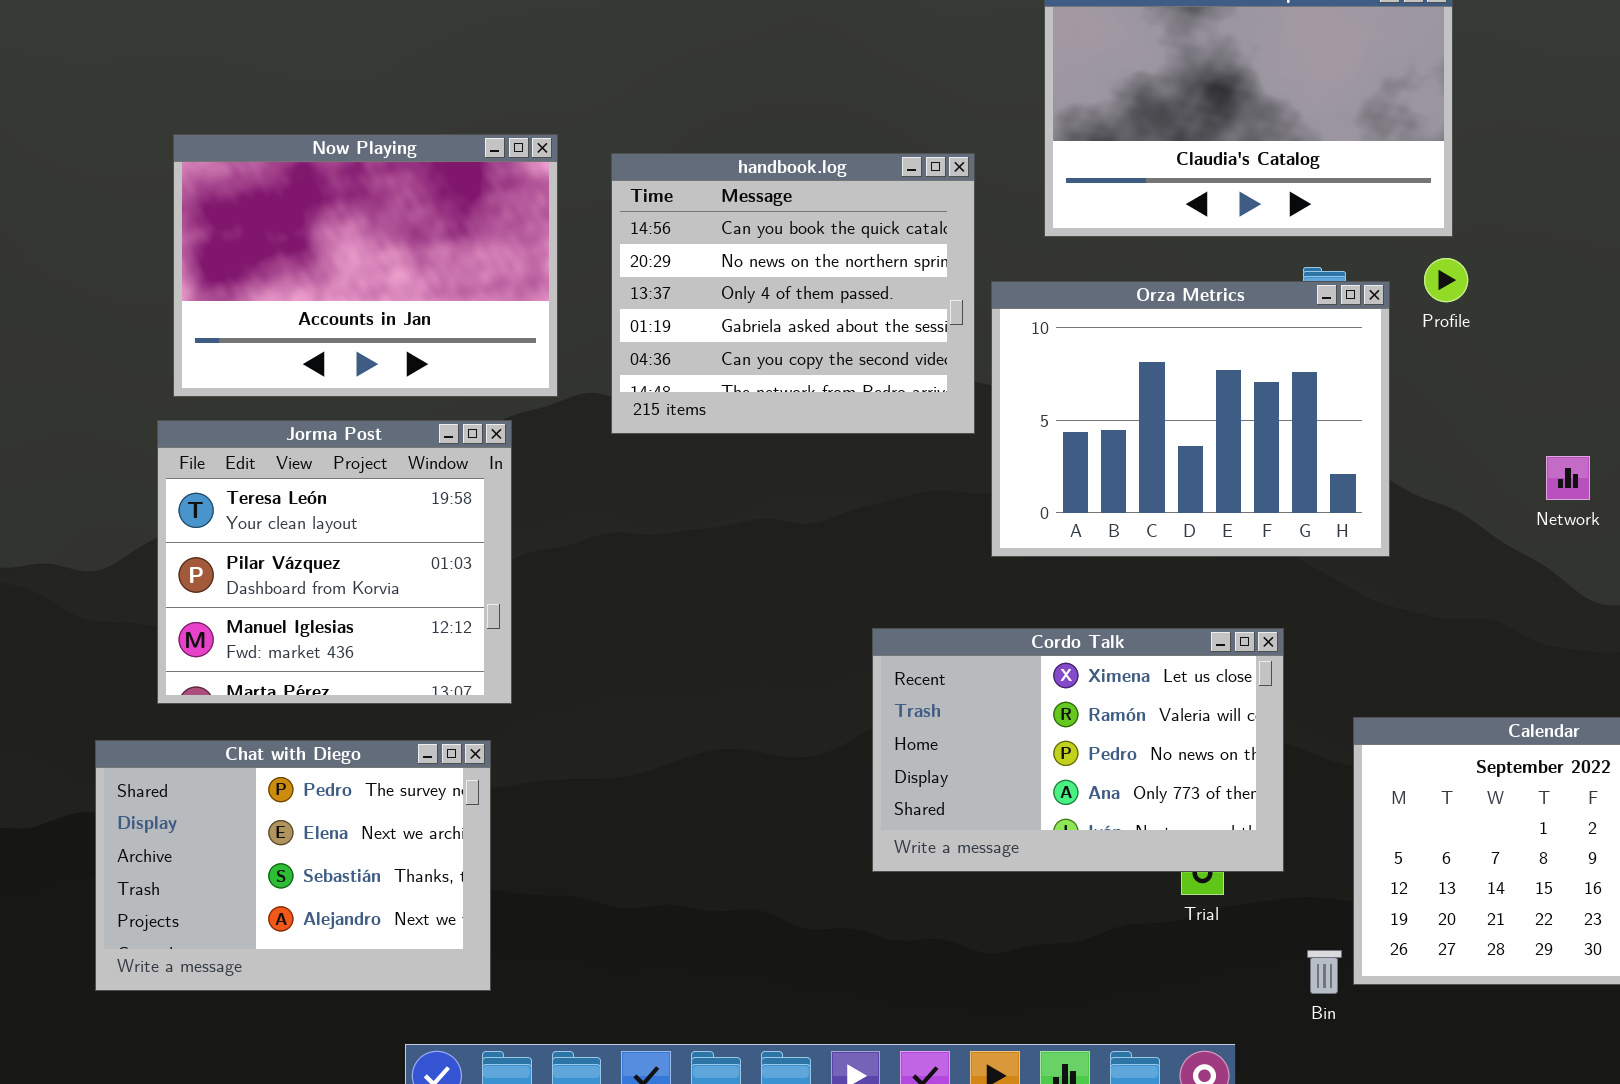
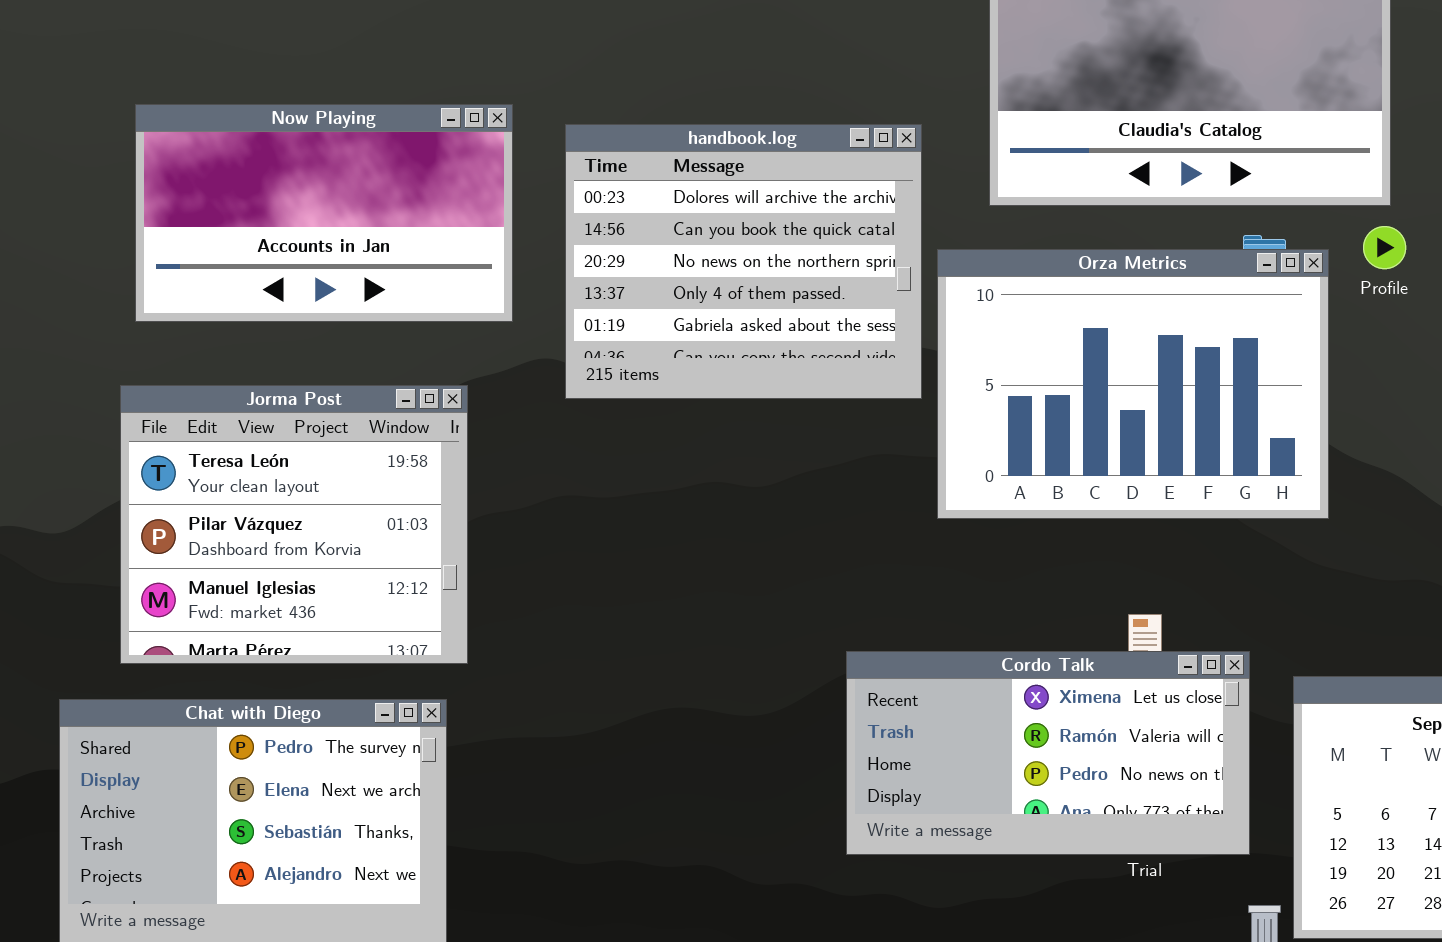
Now Playing: [173,134,558,397] -> [135,104,513,322], resized
handbook.log: [611,153,975,434] -> [565,124,922,399], scrolled up 1 row
Cordo Talk: [872,628,1284,872] -> [846,651,1250,855], moved, resized

